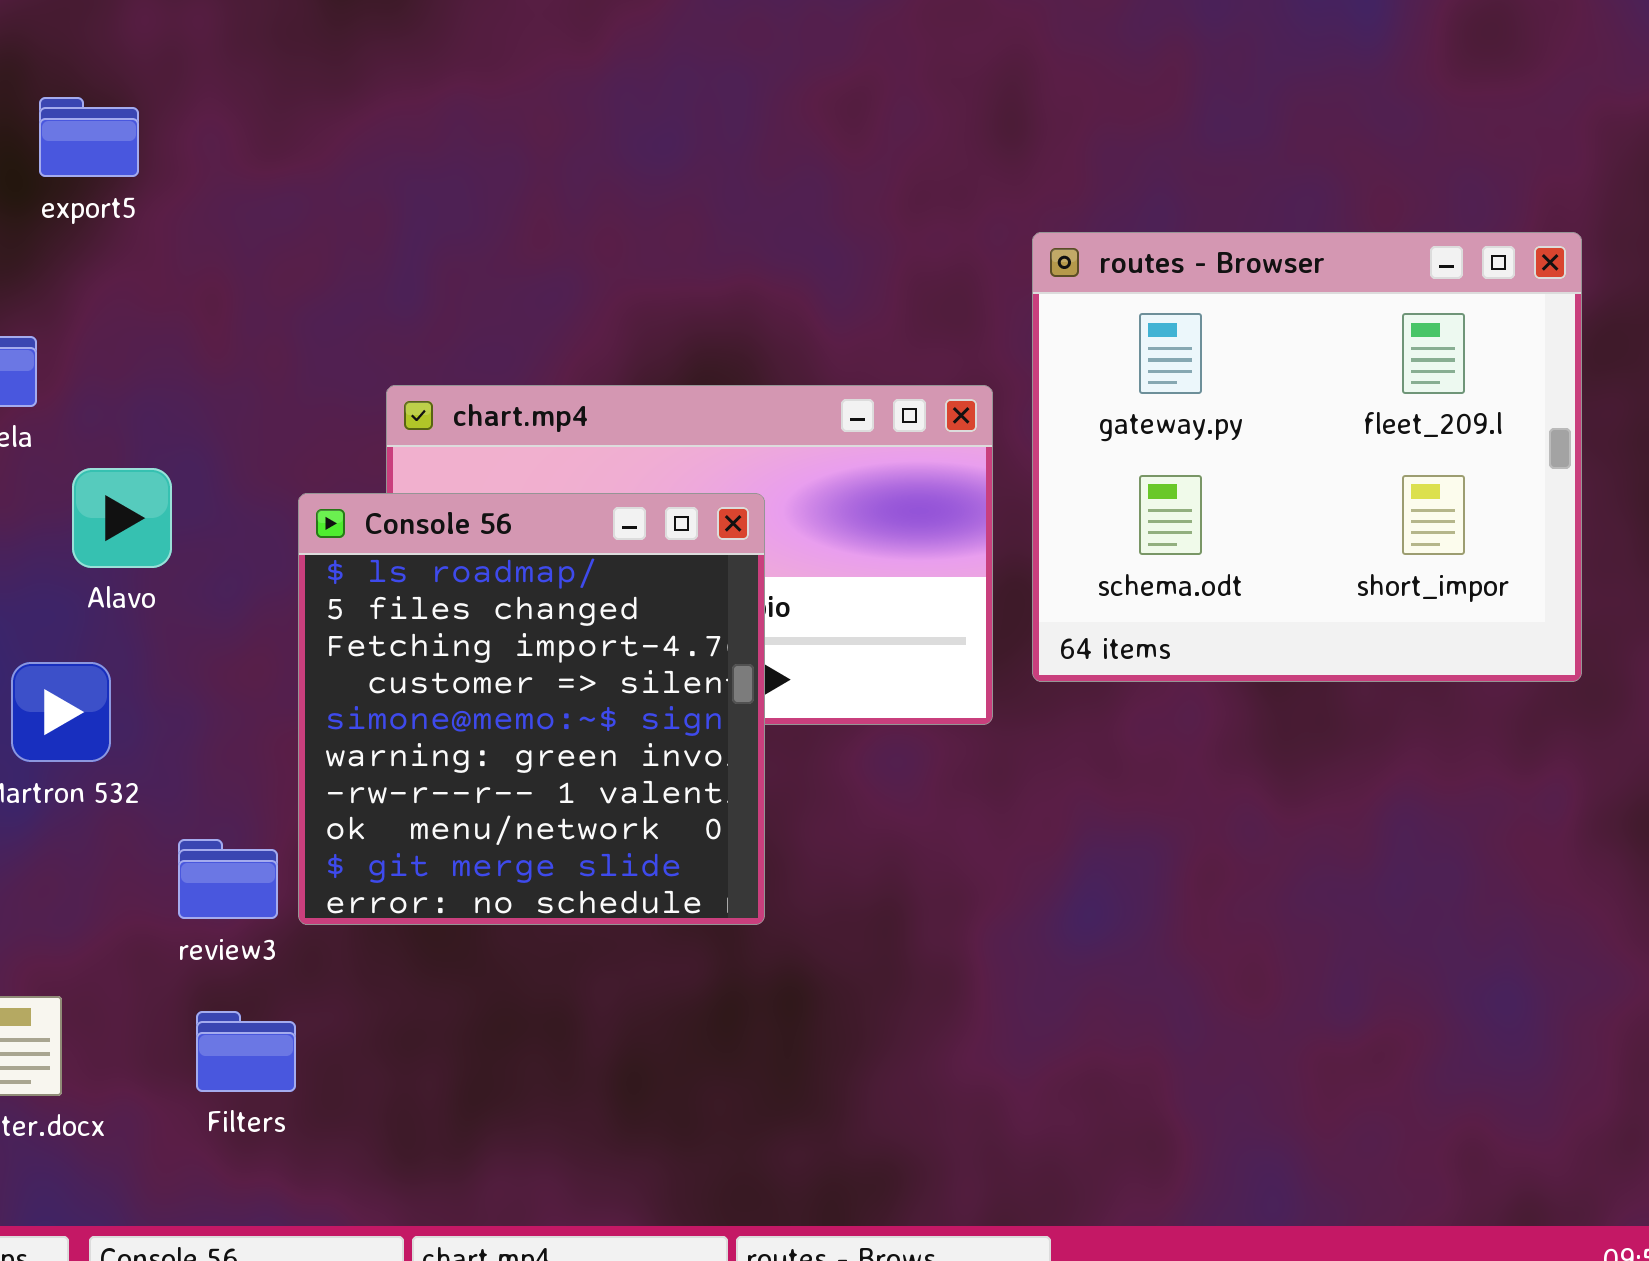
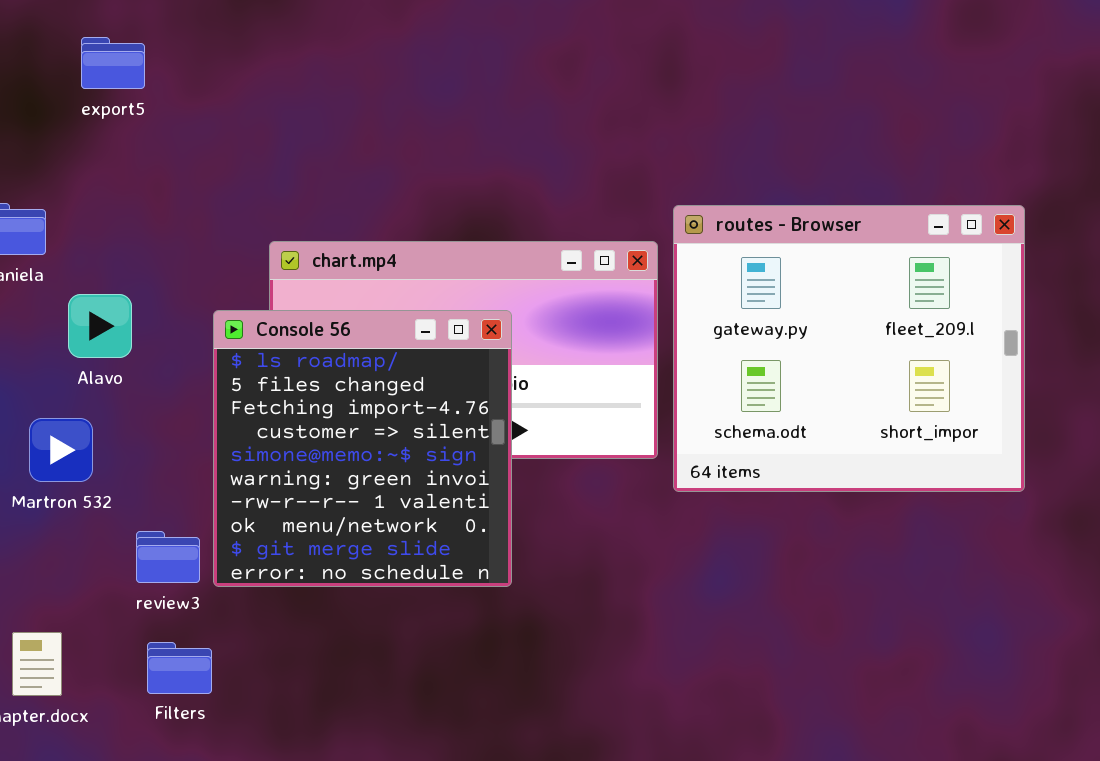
export5: [39,97,139,177] -> [81,37,145,89], moved
routes - Browser: [1032,232,1582,682] -> [673,205,1025,492], moved

